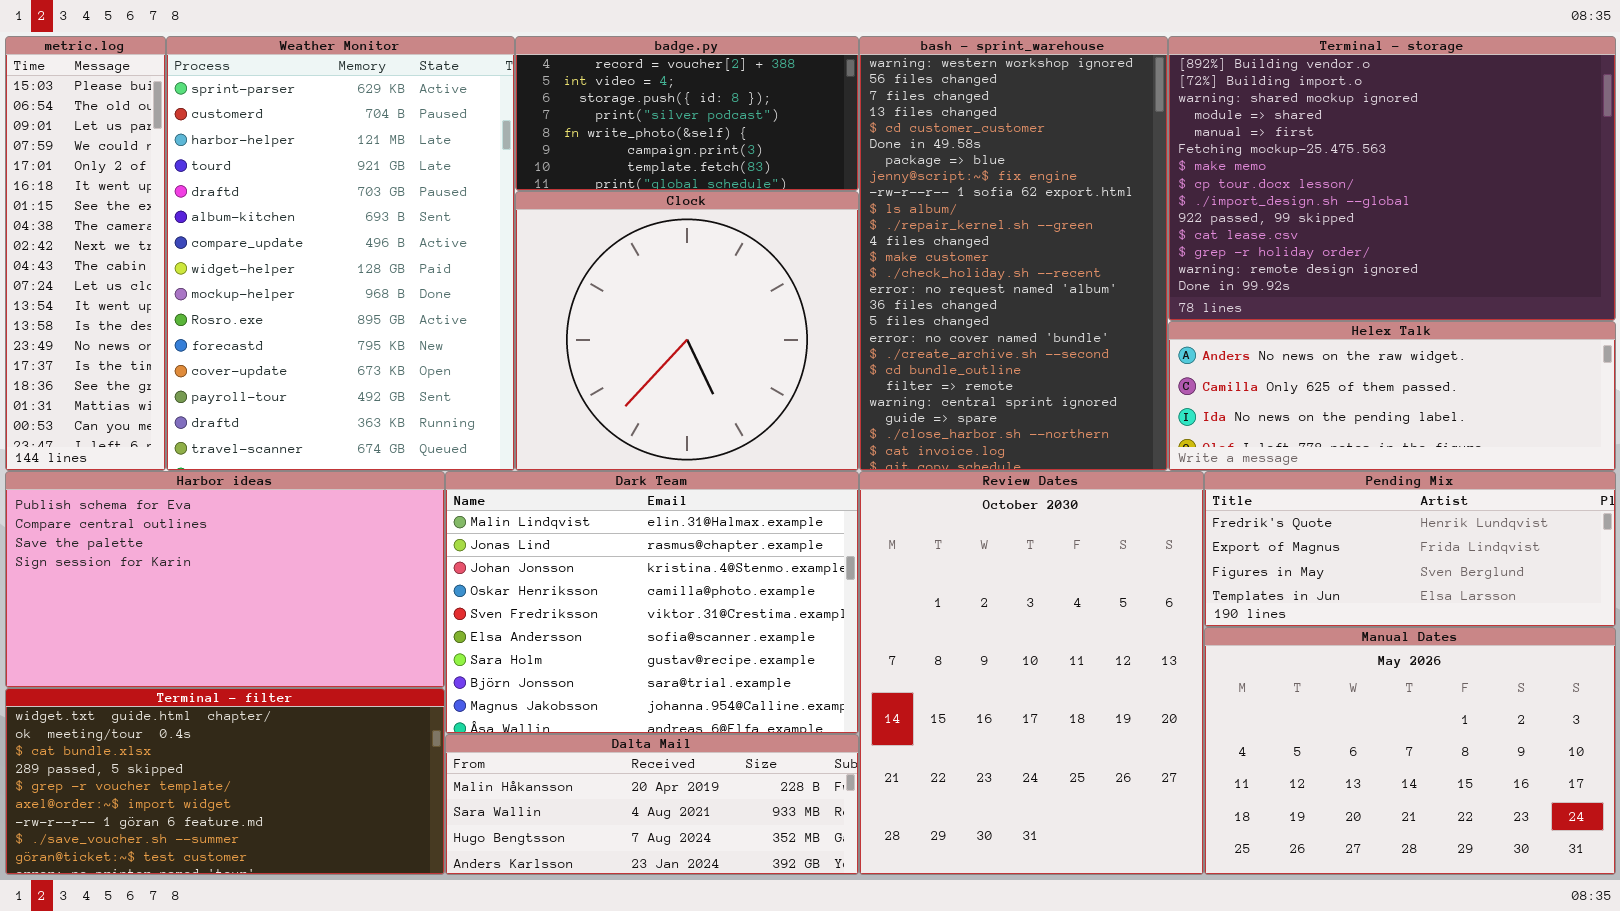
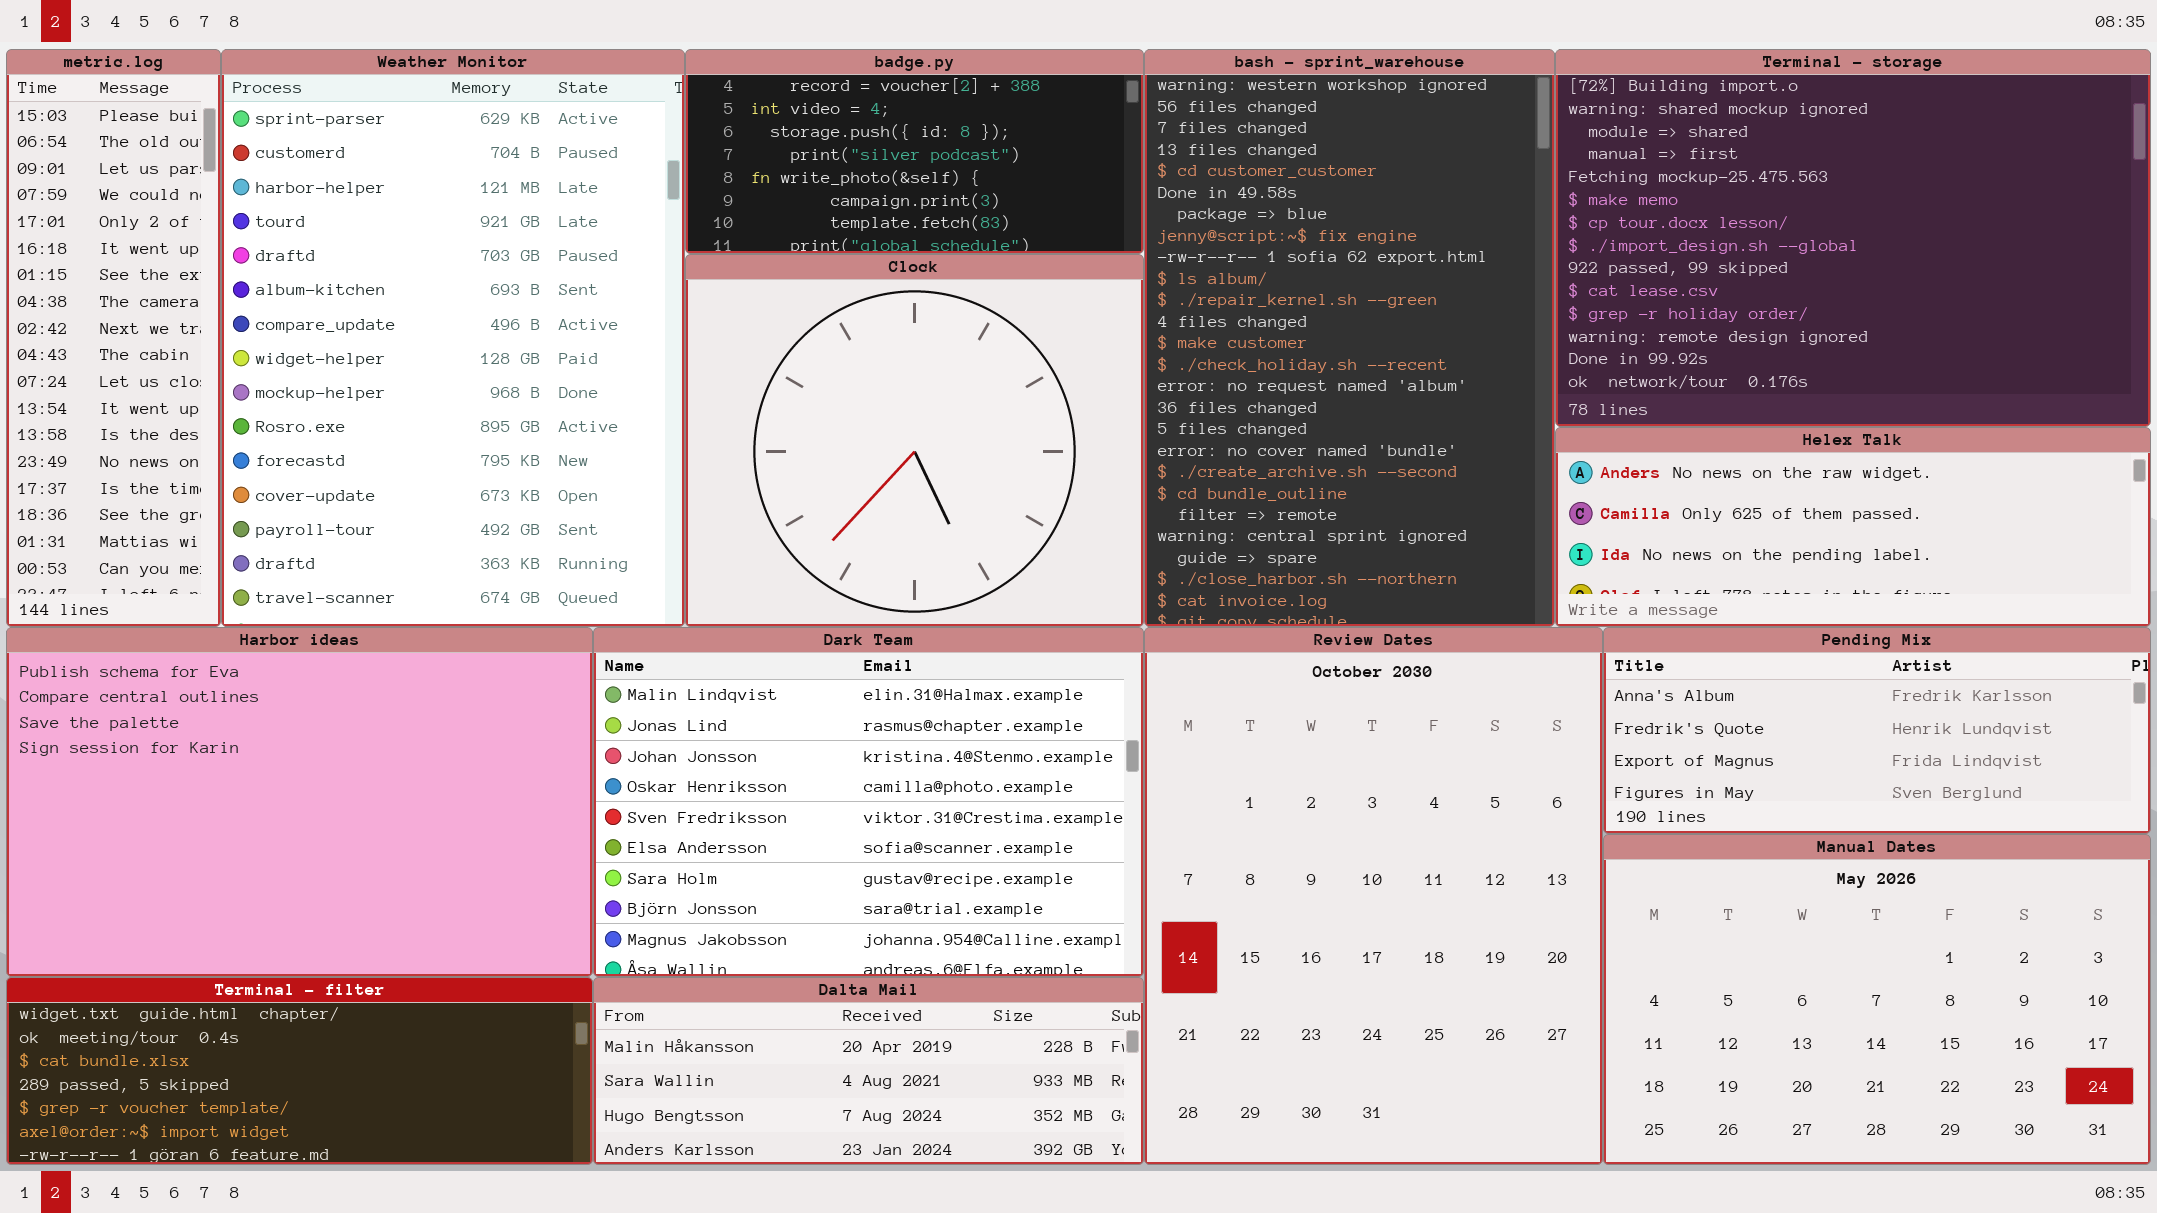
Terminal - storage: [1168,36,1616,321] -> [1555,49,2151,427], scrolled down 1 row
Harbor ideas: [5,471,445,688] -> [6,627,593,977], resized
Pending Mix: [1204,471,1616,627] -> [1603,627,2151,834], scrolled up 1 row
Terminal - filter: [5,688,445,875] -> [6,977,593,1165], resized

